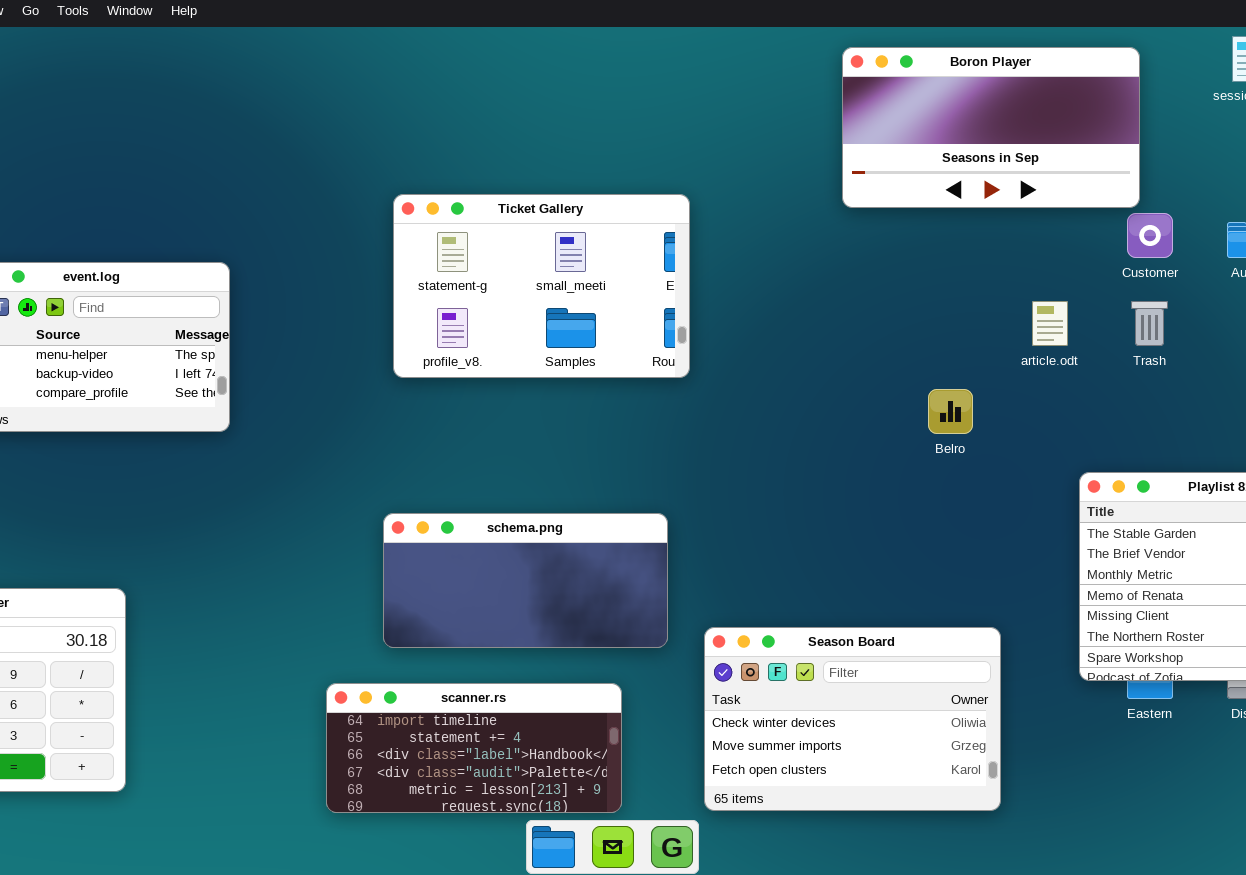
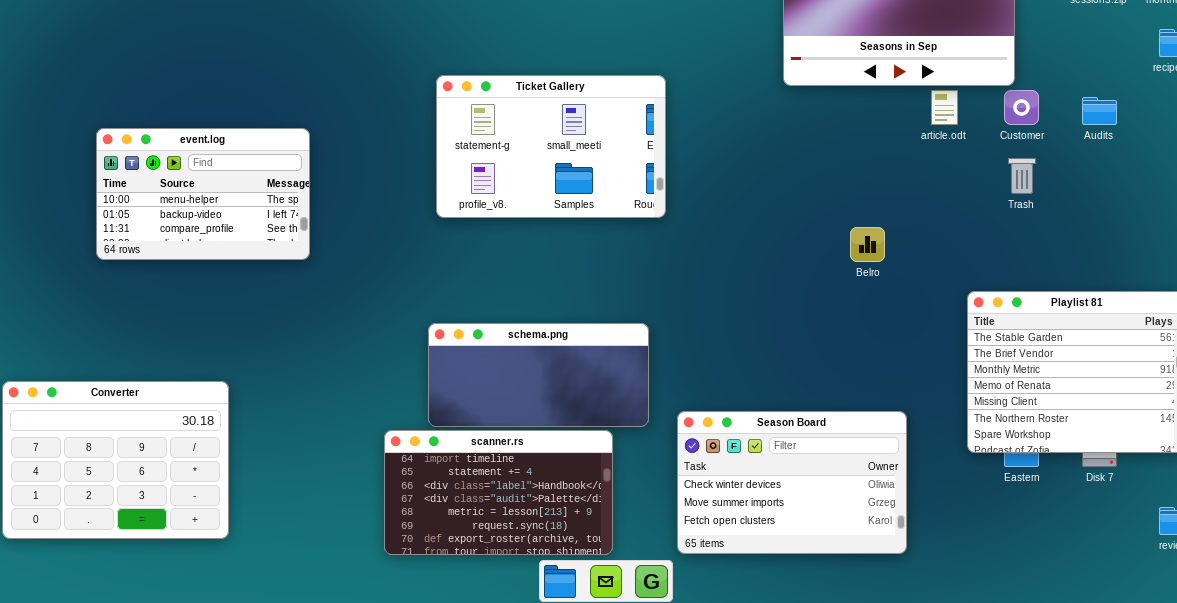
article.odt: [1032,301,1068,346] -> [931,90,958,125], moved
scanner.rs: [326,683,622,813] -> [384,430,613,555], resized

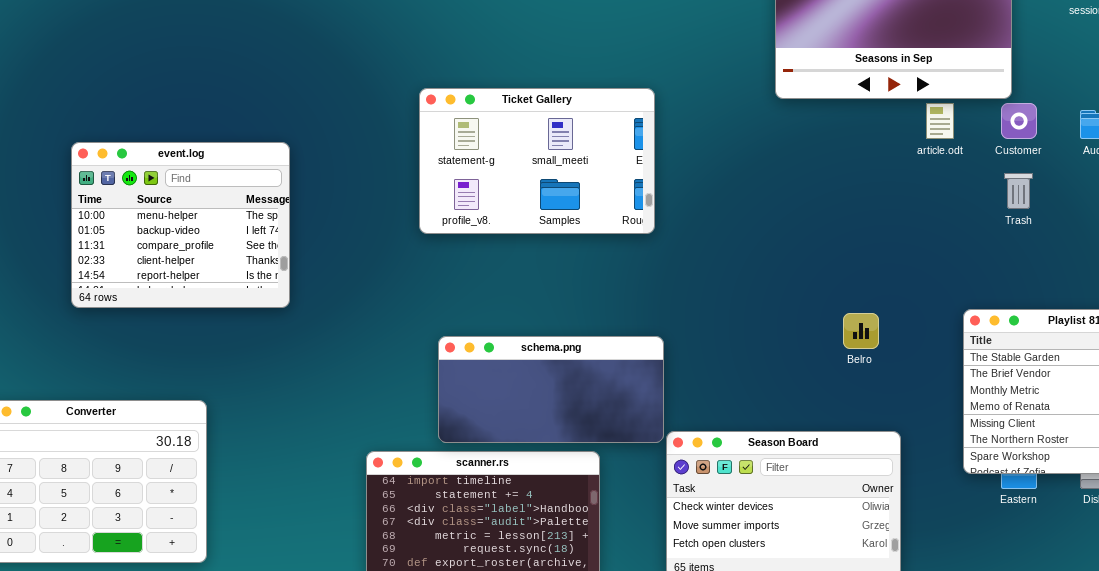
event.log: [96,128,310,260] -> [71,142,290,308], resized
Belro: [850,227,885,262] -> [843,313,879,349], moved
schema.png: [428,323,649,427] -> [438,336,664,443], moved

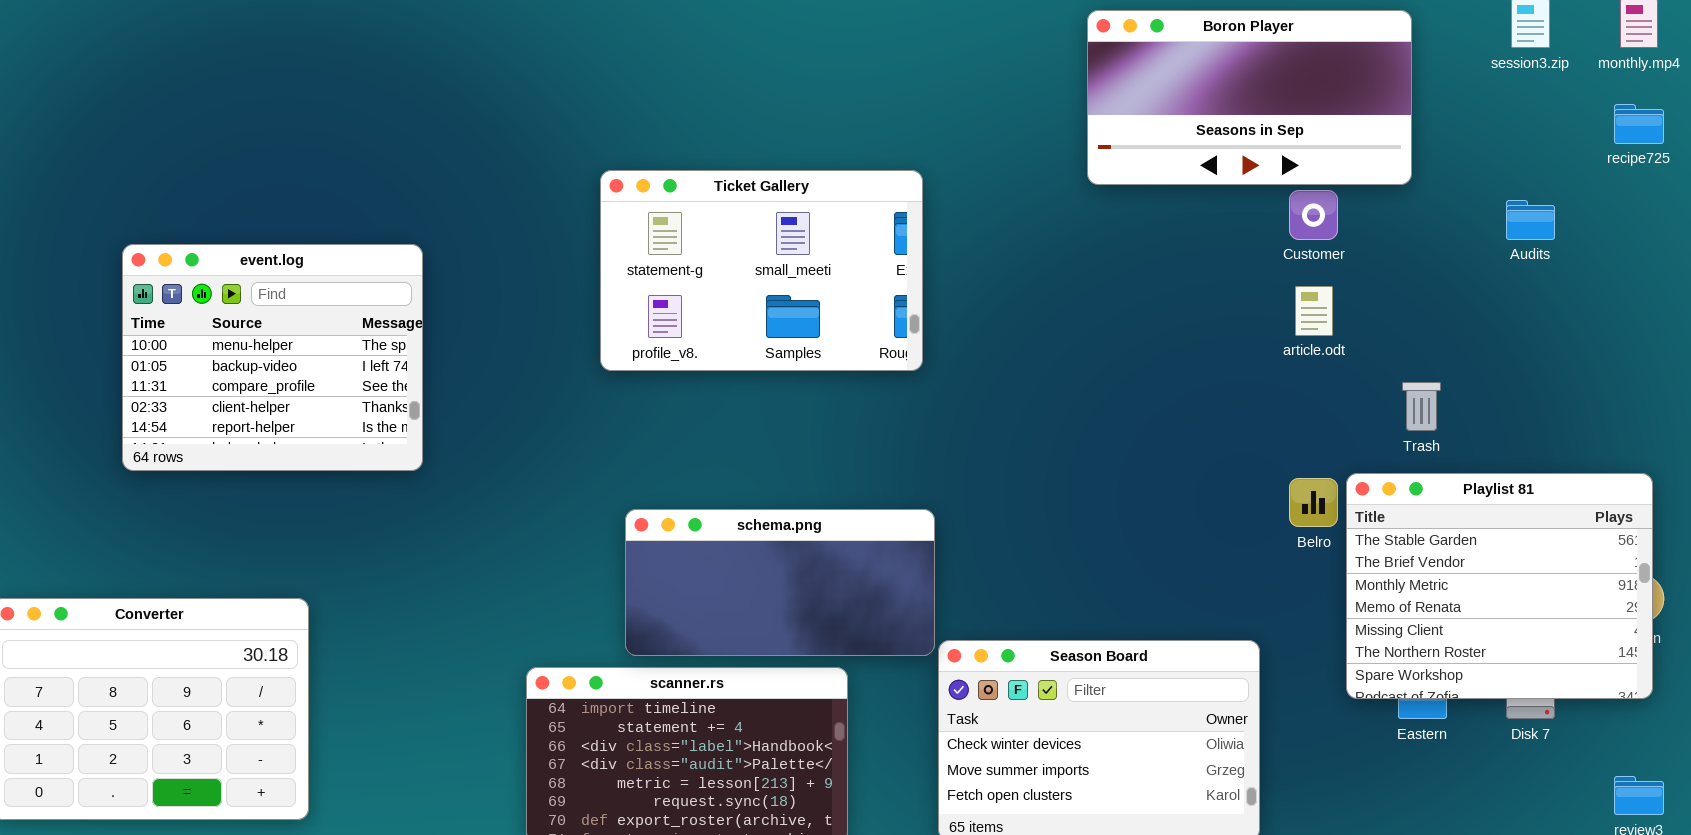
article.odt: [926,103,954,139] -> [1295,286,1333,336], moved
Customer: [1001,103,1037,139] -> [1289,190,1338,240], moved
Trash: [1004,173,1033,209] -> [1402,382,1441,431], moved
Belro: [843,313,879,349] -> [1289,478,1338,527], moved

